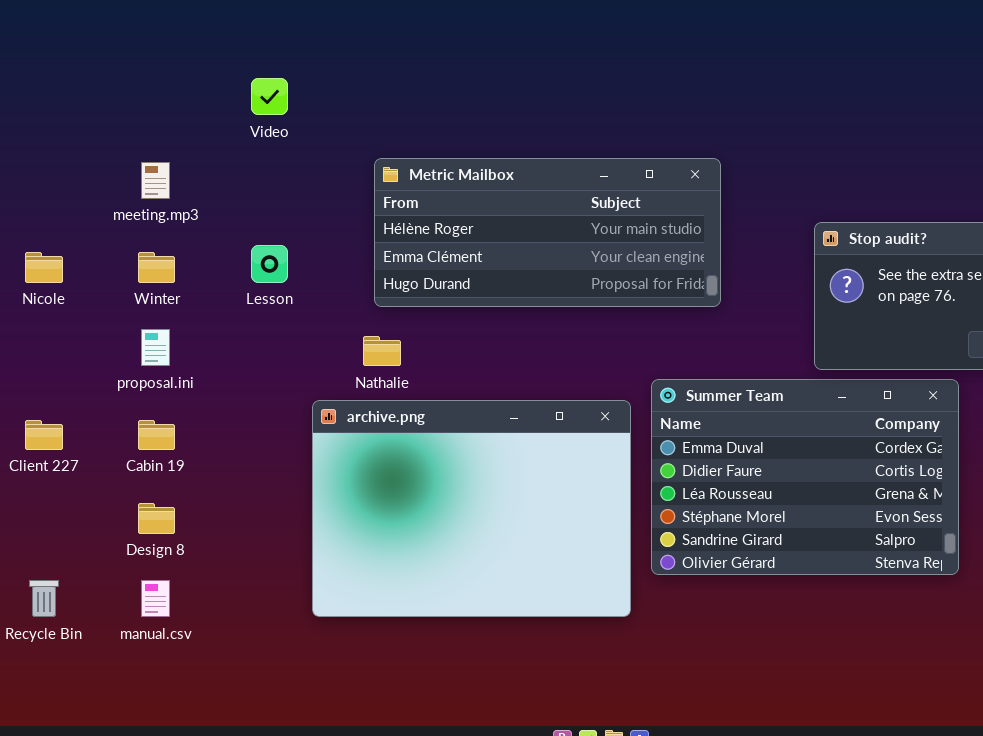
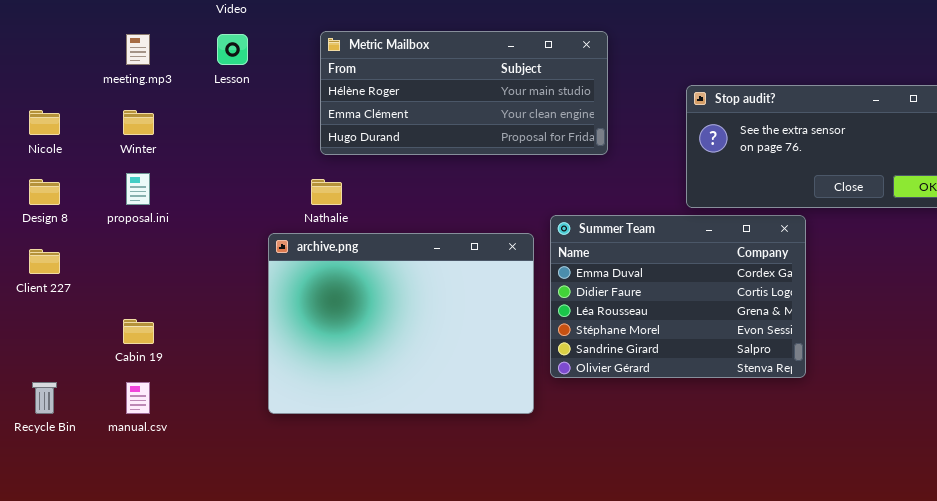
Lesson: [251,245,288,283] -> [217,34,248,65], moved
Cabin 19: [138,420,175,450] -> [123,319,154,344], moved
Design 8: [138,503,175,534] -> [29,179,60,205], moved

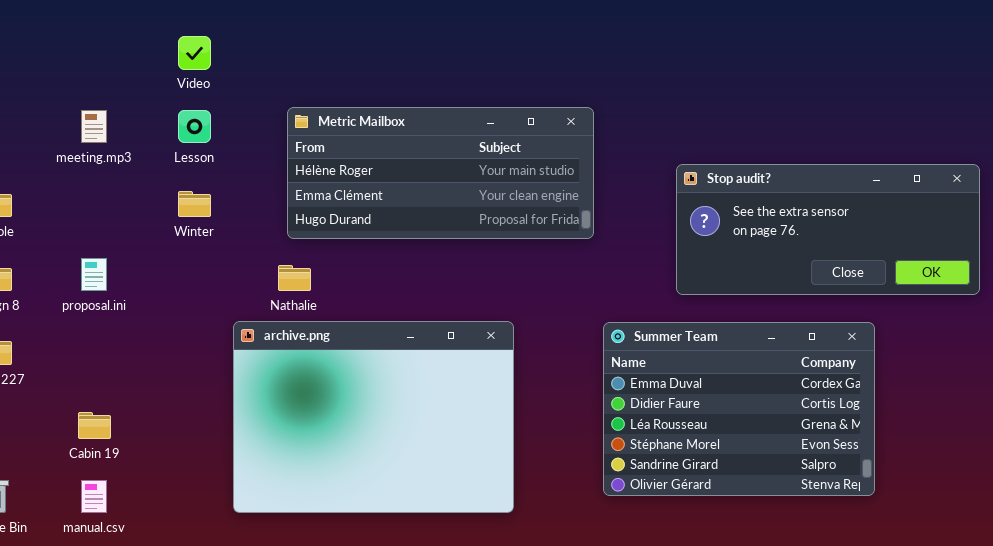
Winter: [123,110,154,135] -> [178,191,211,217], moved
Summer Team: [550,215,806,378] -> [603,322,875,496], moved

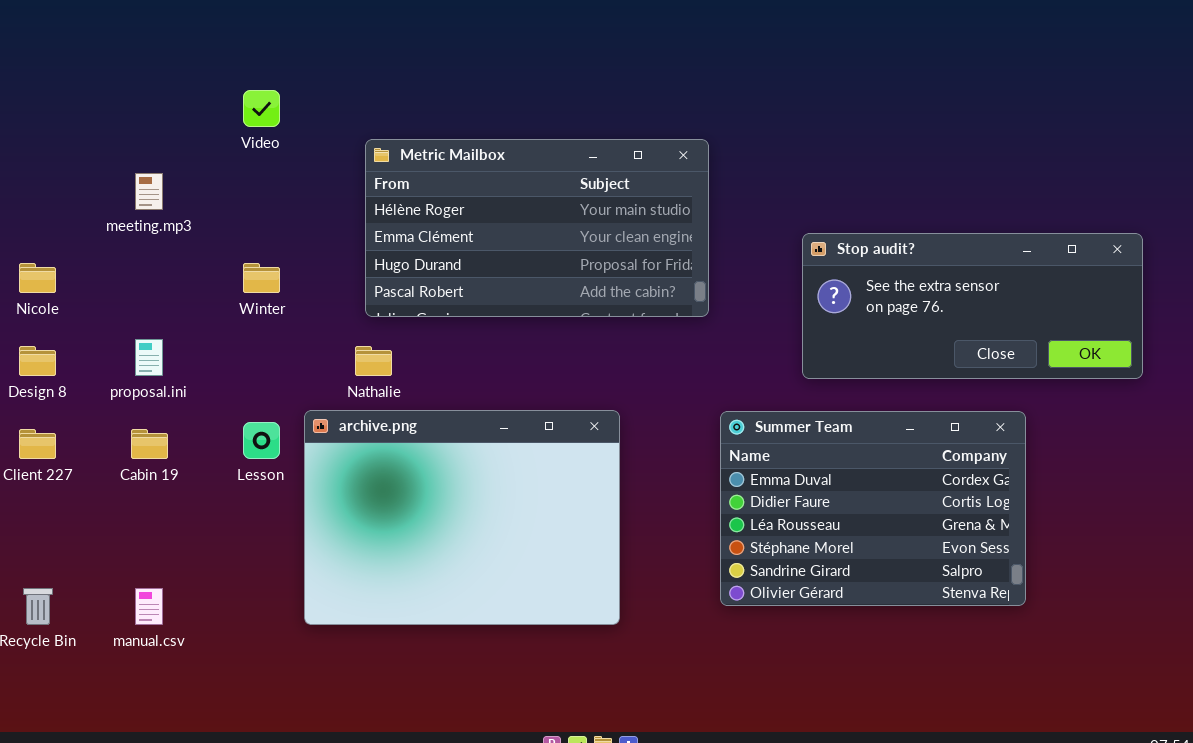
Metric Mailbox: [287,107,594,239] -> [365,139,709,317], resized
Lesson: [178,110,211,143] -> [243,422,280,459], moved
Cabin 19: [78,412,111,439] -> [131,429,168,459], moved

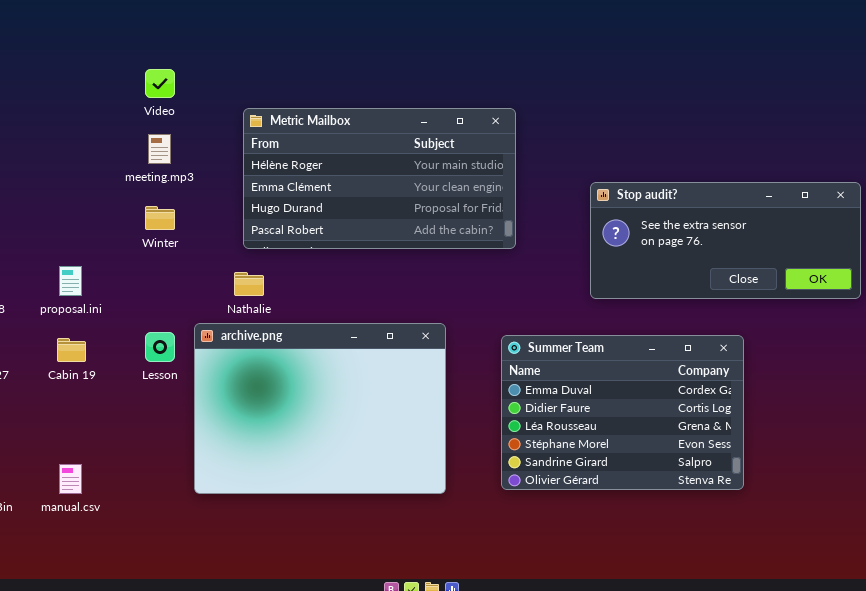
meeting.mp3: [135,173,163,210] -> [148,134,171,164], moved
Summer Team: [720,411,1026,606] -> [501,335,744,490], moved

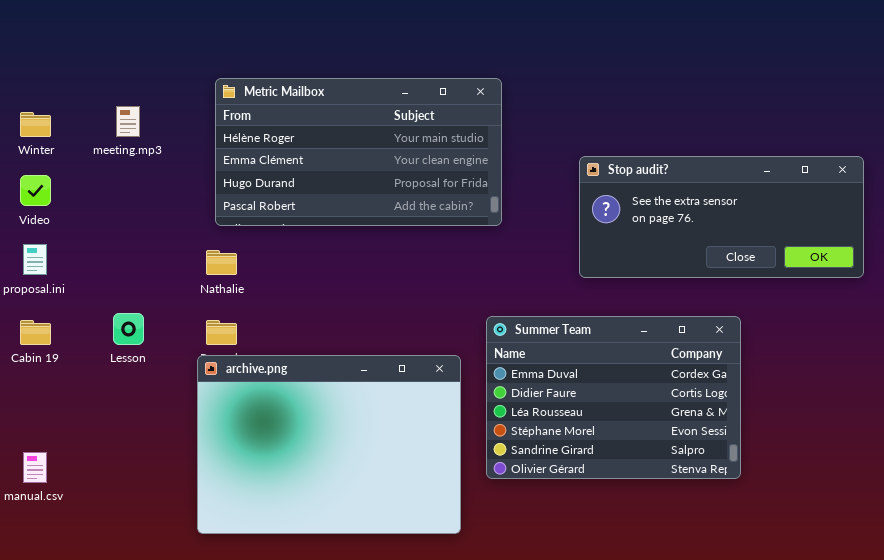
Video: [145,69,175,98] -> [20,175,51,206], moved
Winter: [145,206,175,230] -> [20,112,51,137], moved
archive.png: [194,323,446,494] -> [197,355,461,534], moved

